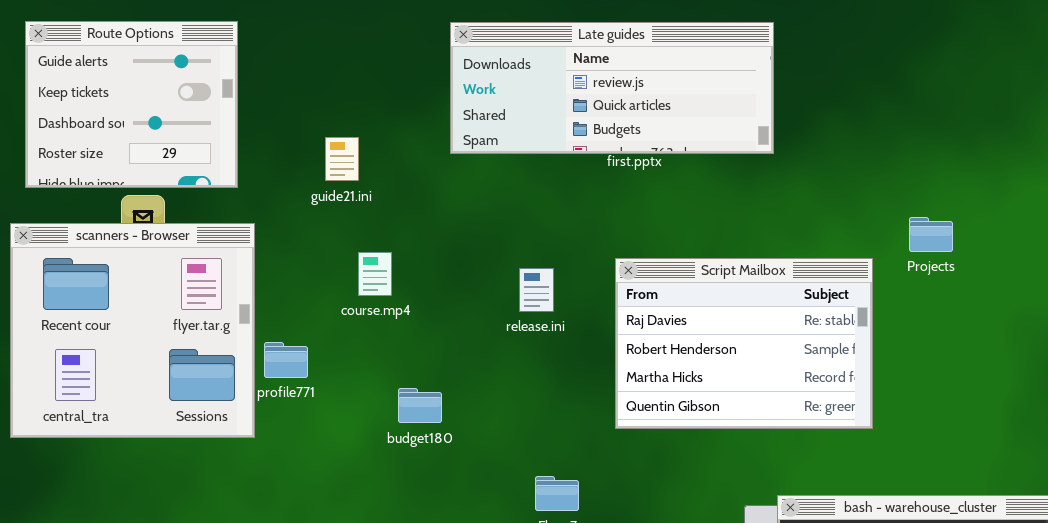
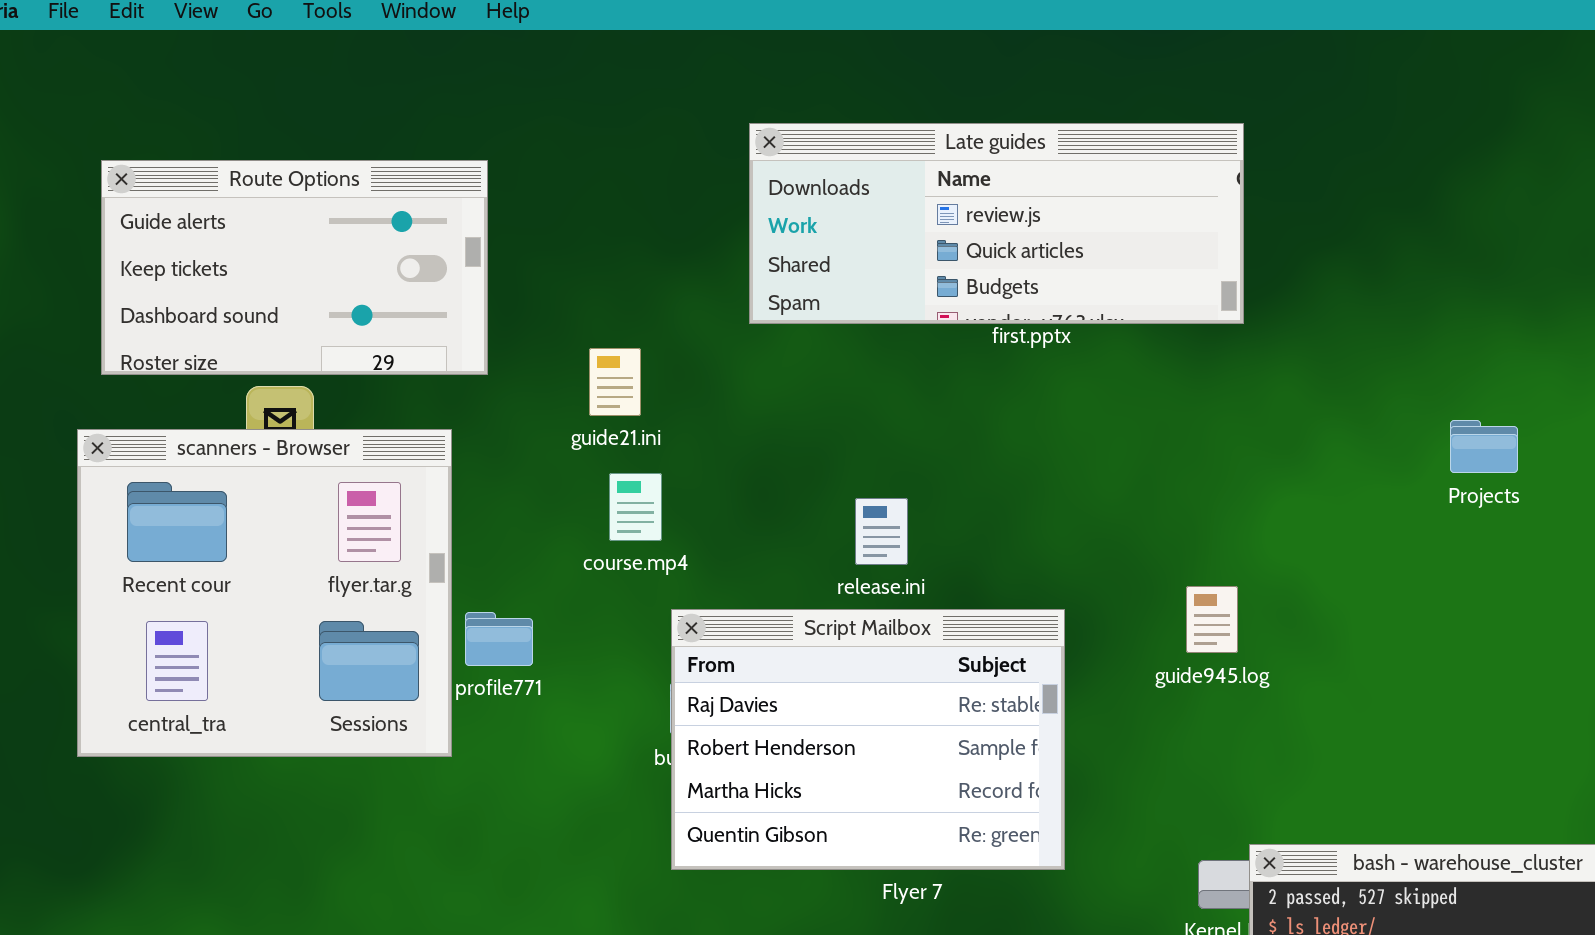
Route Options: [25,21,238,188] -> [101,160,488,375], resized
guide21.ini: [325,137,359,181] -> [589,348,641,416], moved
Script Mailbox: [615,258,873,429] -> [671,609,1065,870], moved

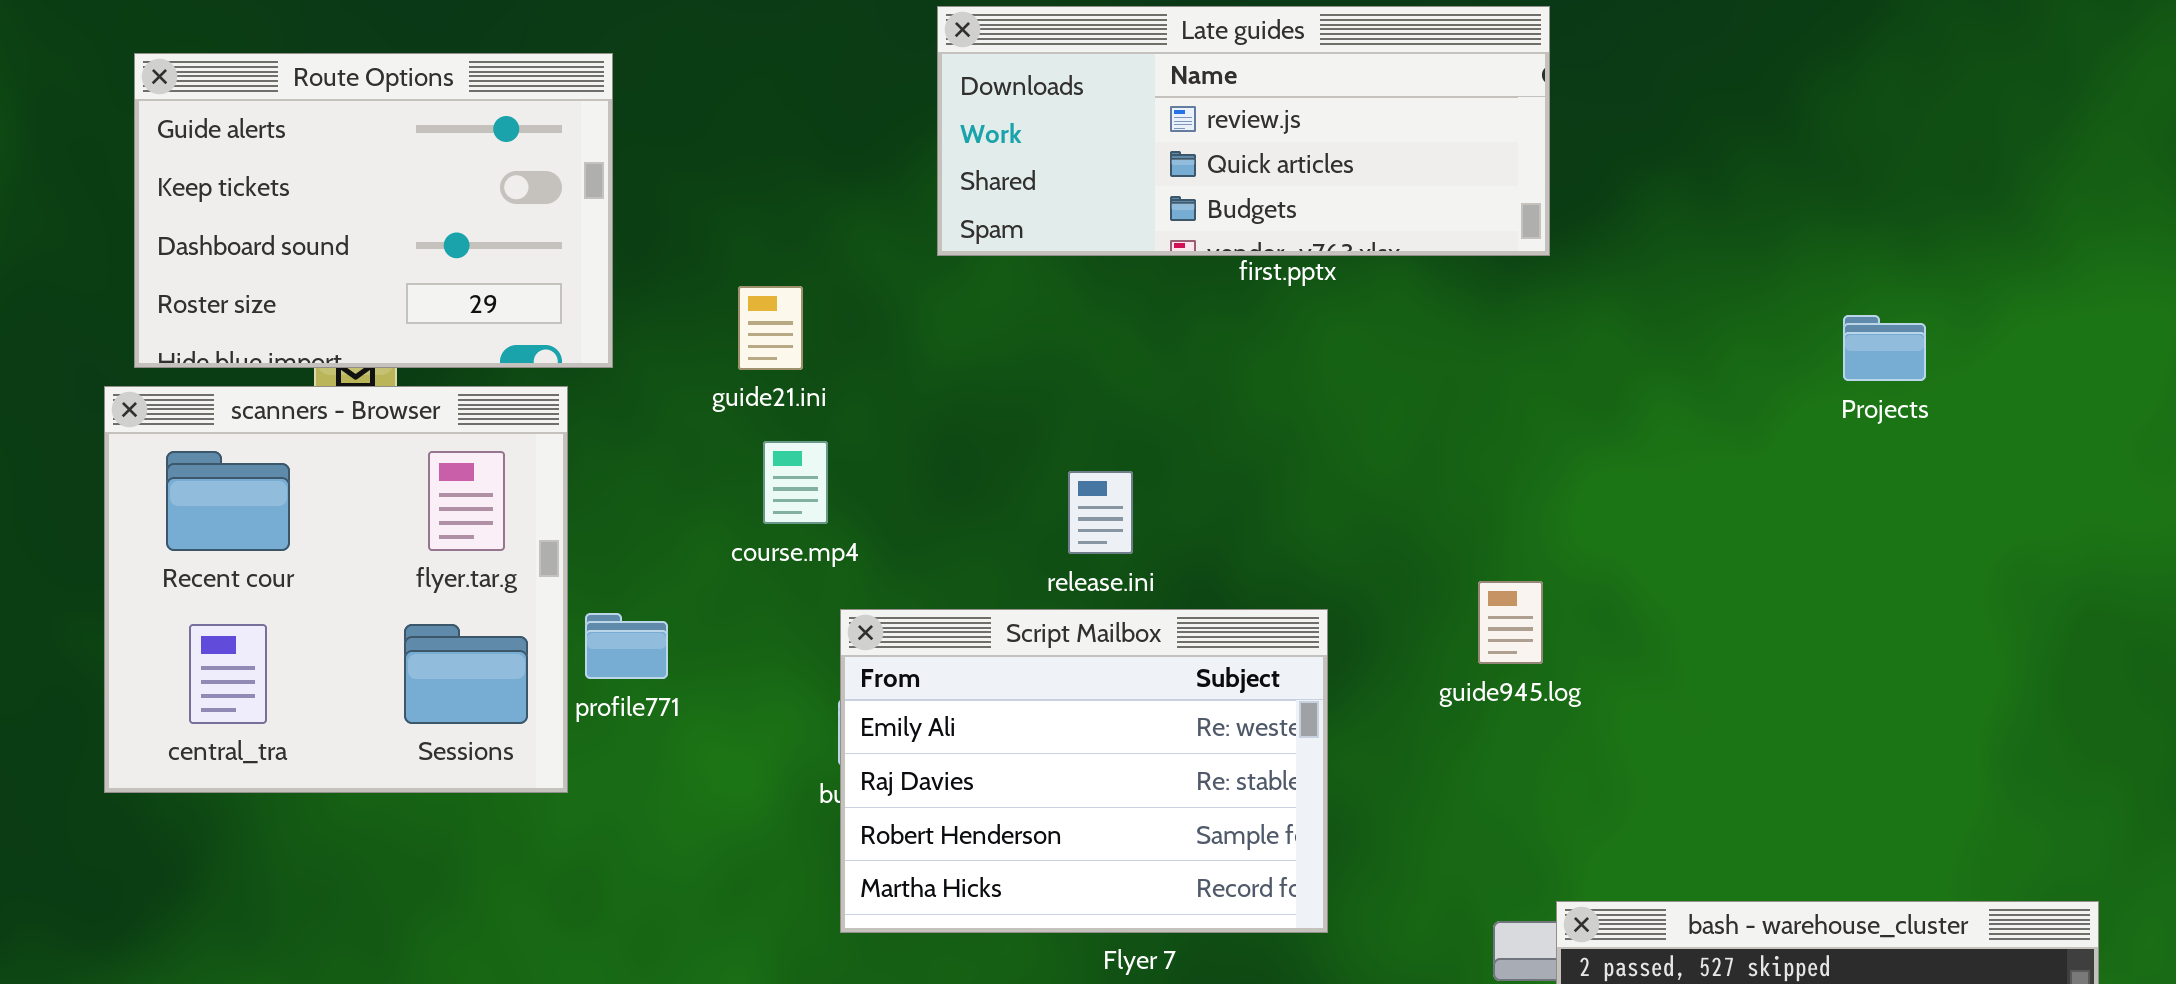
Route Options: [101,160,488,375] -> [134,53,613,368], resized
Projects: [1450,420,1518,473] -> [1843,315,1926,381], moved
Script Mailbox: [671,609,1065,870] -> [840,609,1328,933], scrolled up 1 row

